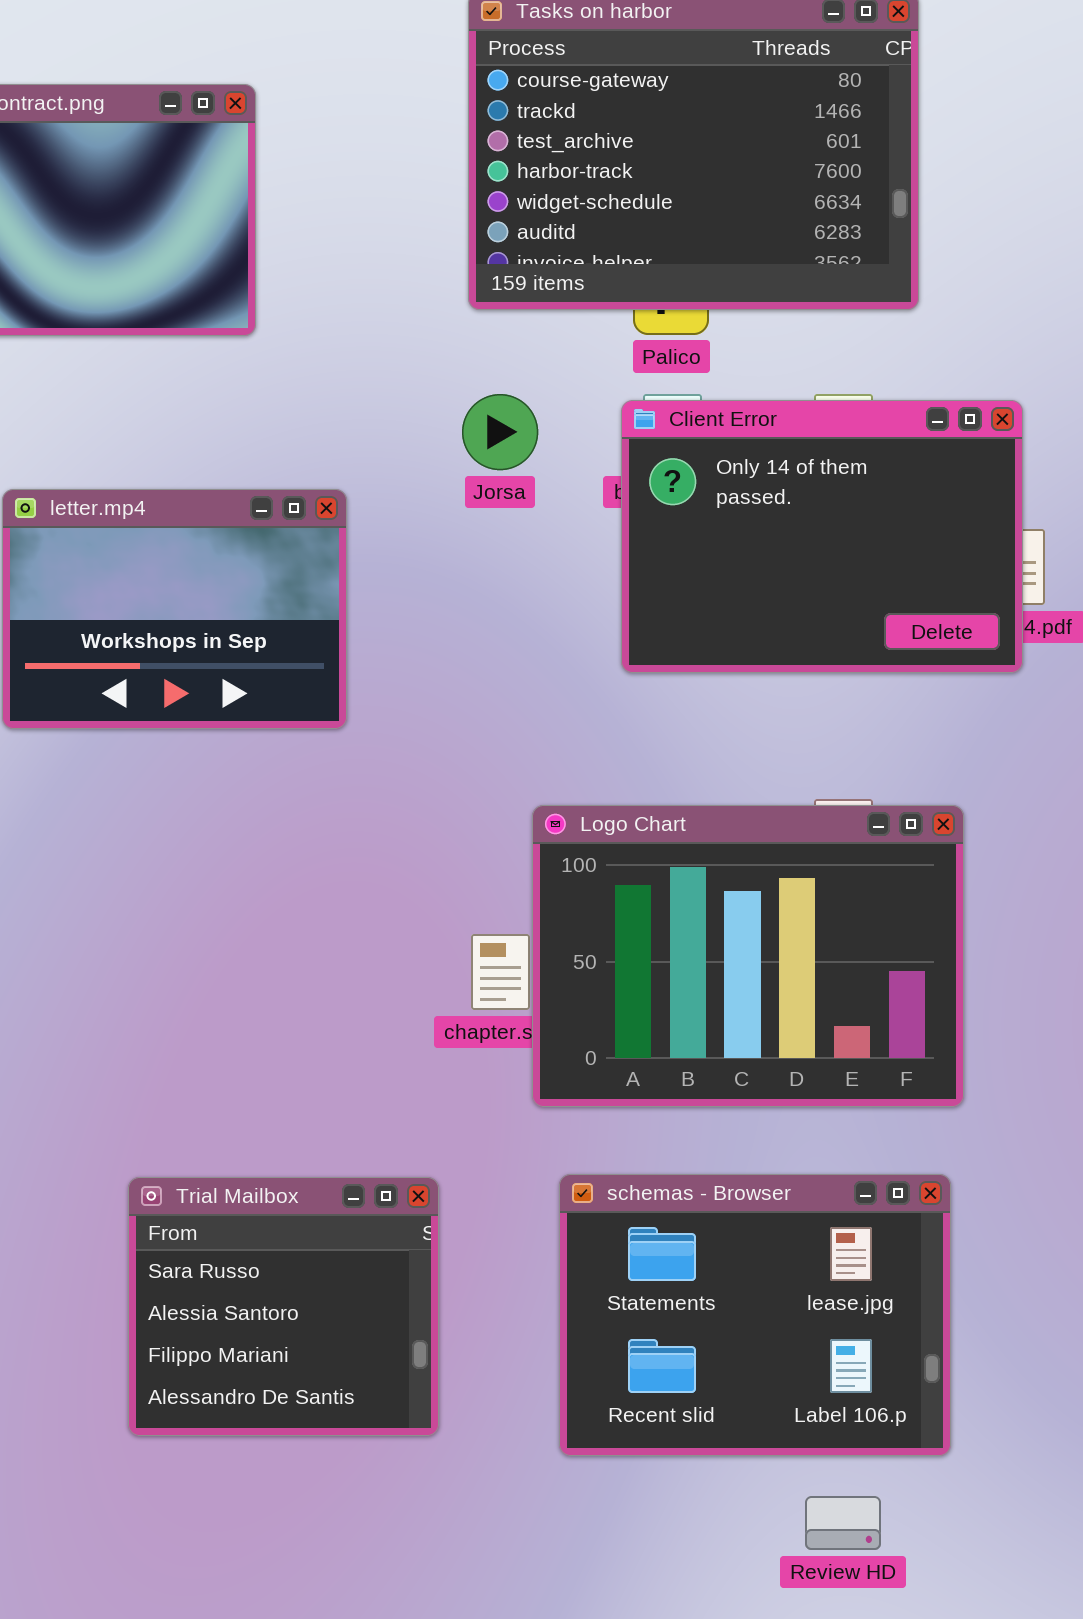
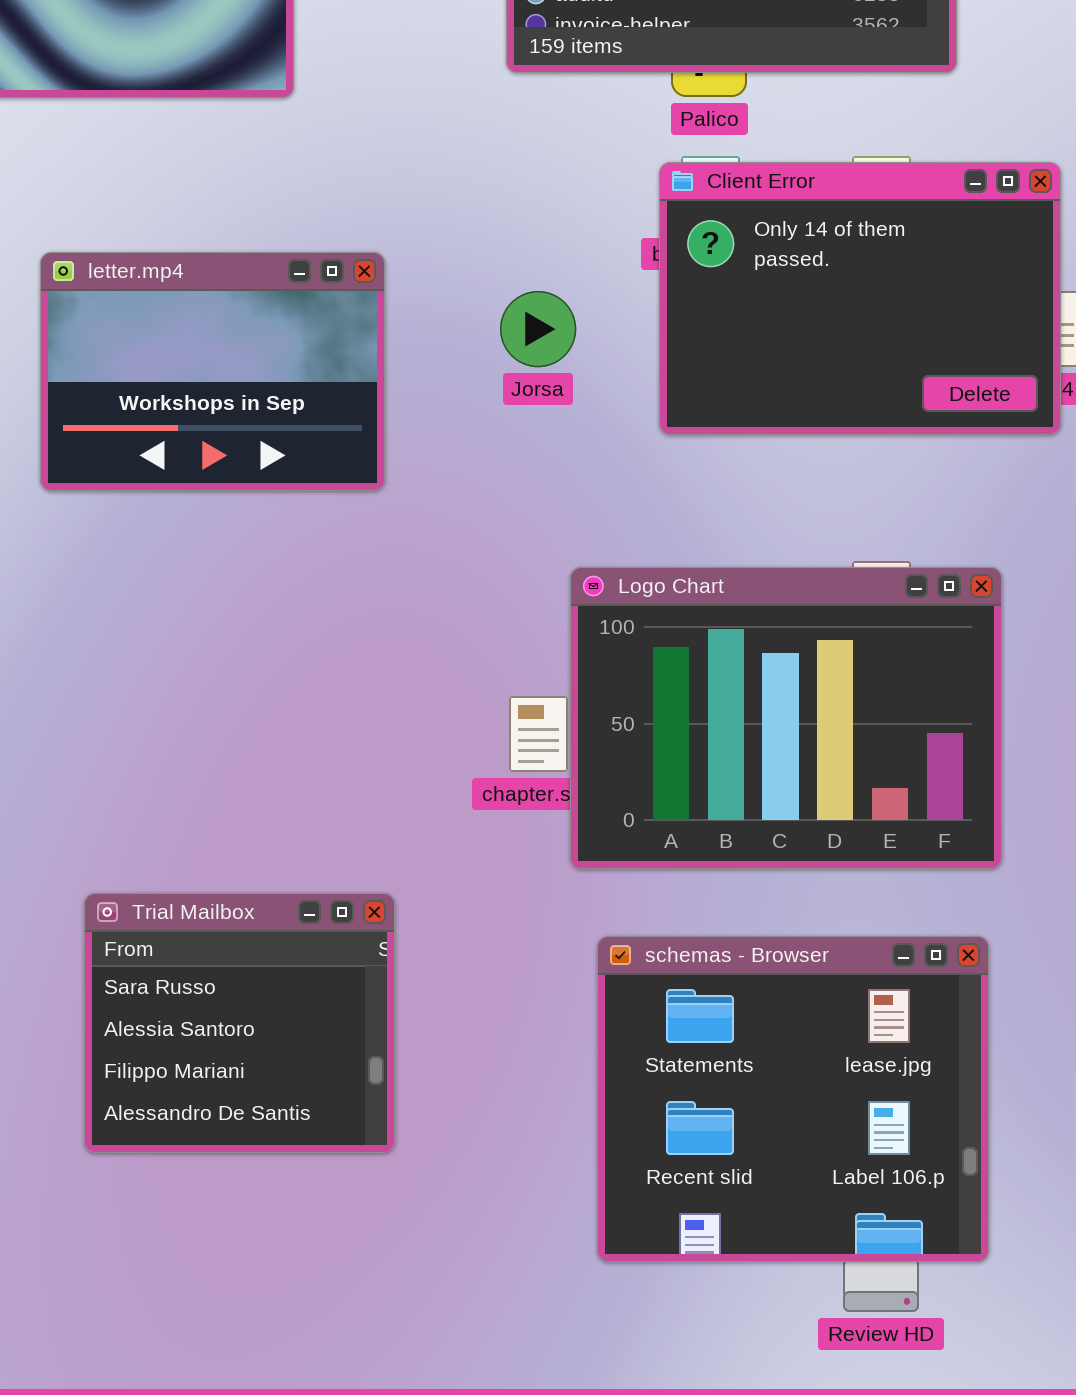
Jorsa: [462,394,538,470] -> [500,291,576,367], moved
schemas - Browser: [559,1174,951,1456] -> [597,936,989,1262], resized
Trial Mailbox: [128,1177,439,1436] -> [84,893,395,1153], moved

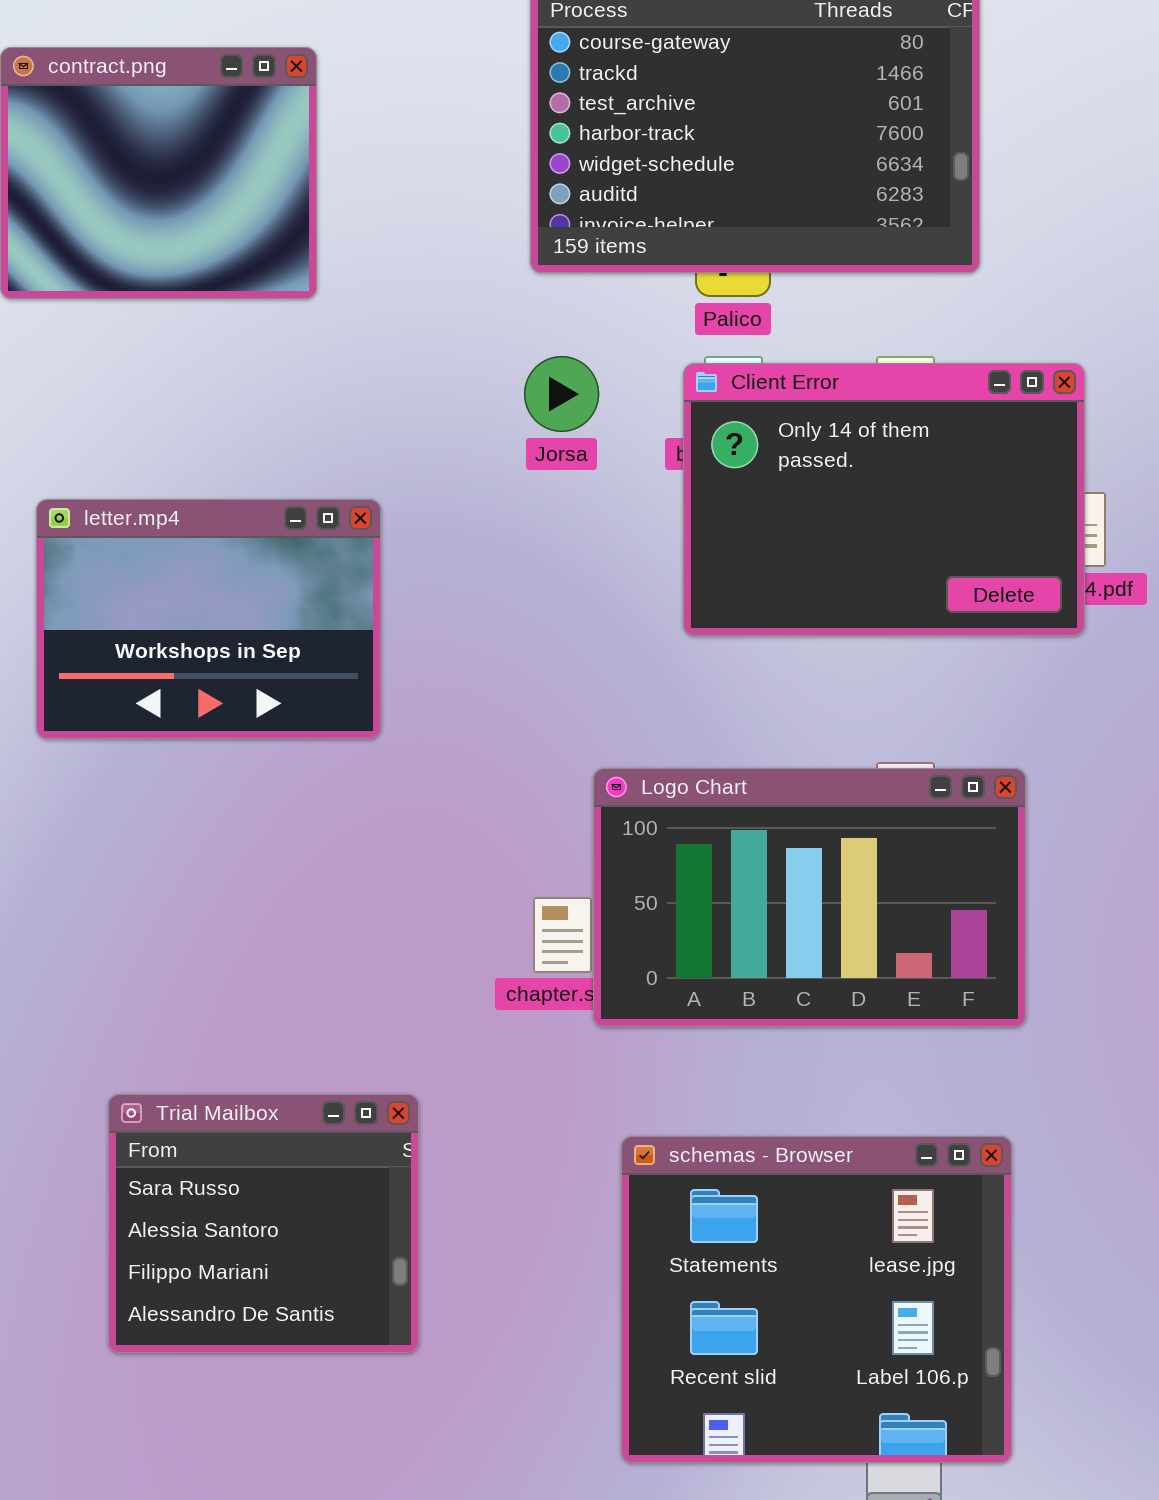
letter.mp4: [40,252,385,491] -> [36,499,381,739], moved
Jorsa: [500,291,576,367] -> [524,356,599,432], moved
Logo Chart: [570,567,1002,869] -> [593,768,1026,1027], resized

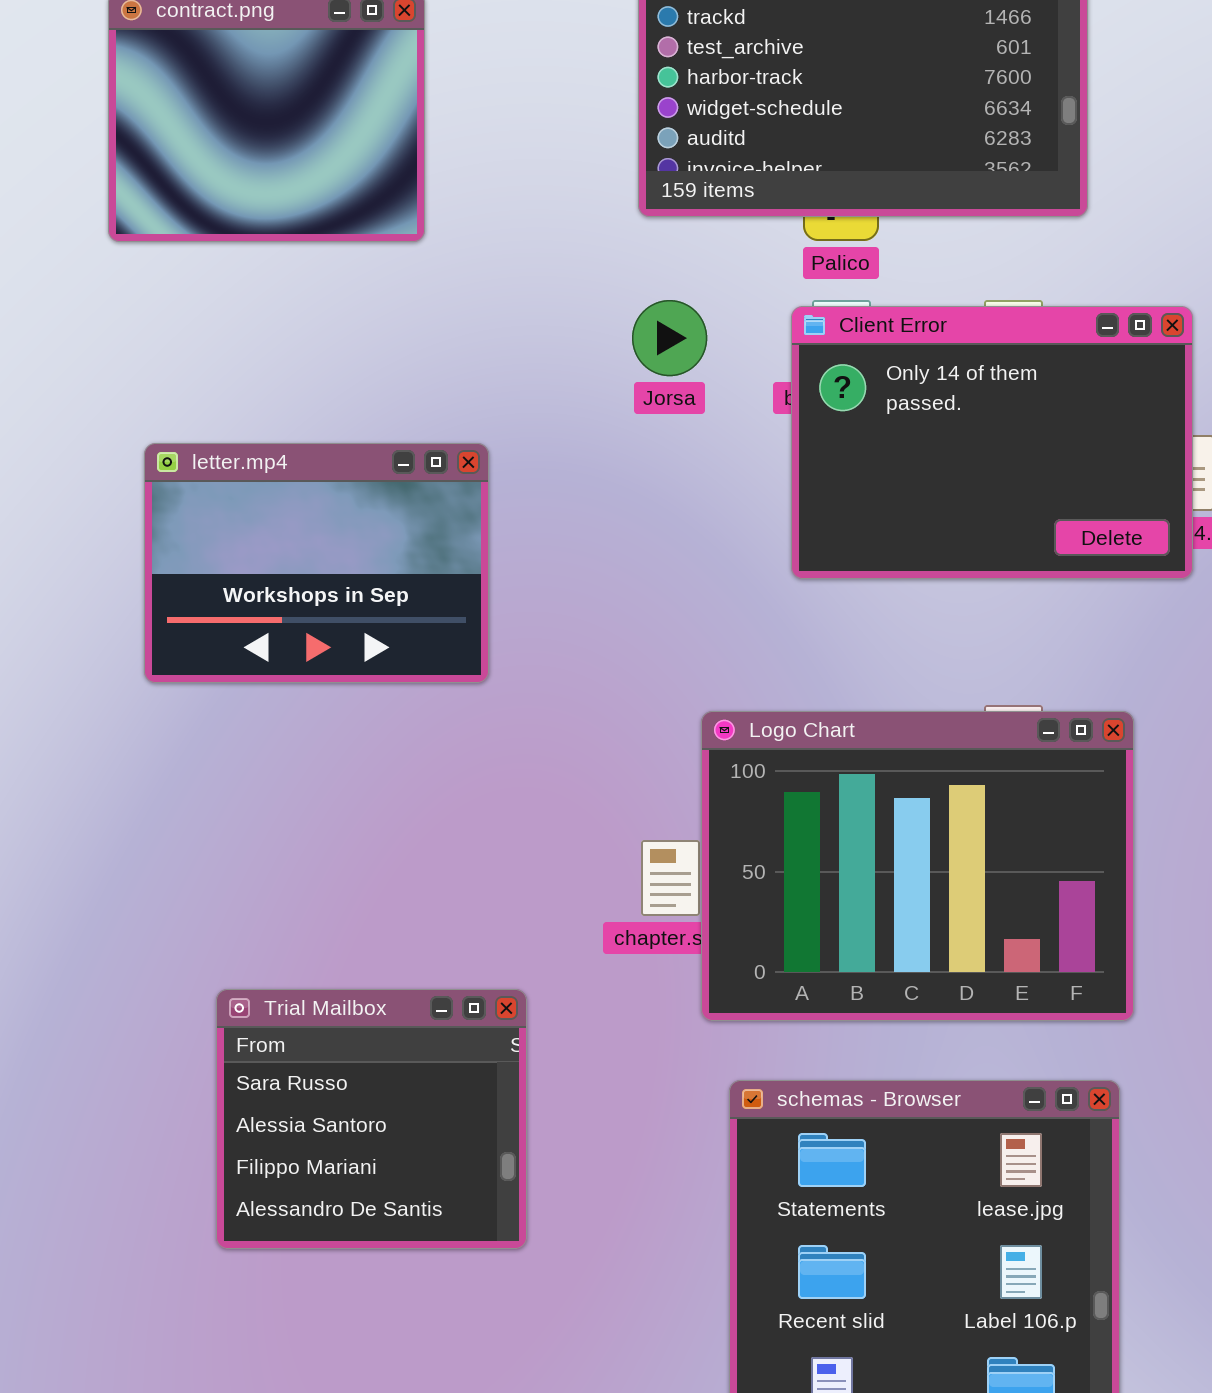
Logo Chart: [593,768,1026,1027] -> [701,711,1134,1021], resized
Trial Mailbox: [108,1094,419,1353] -> [216,989,527,1249], moved

